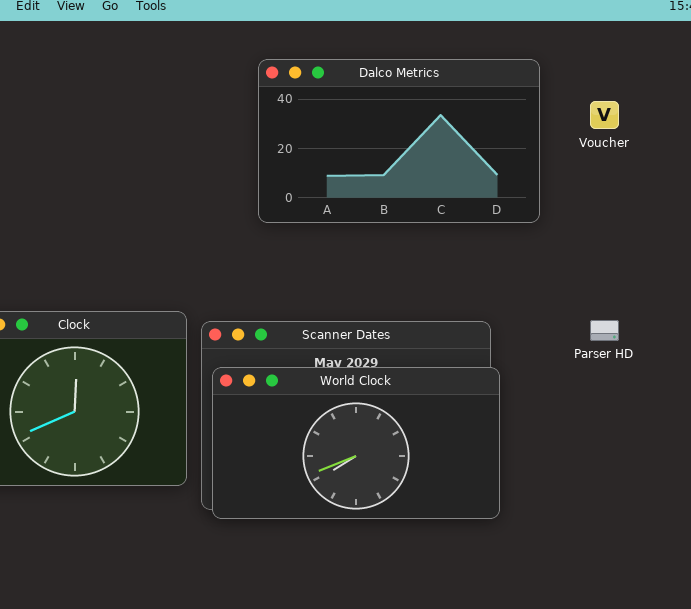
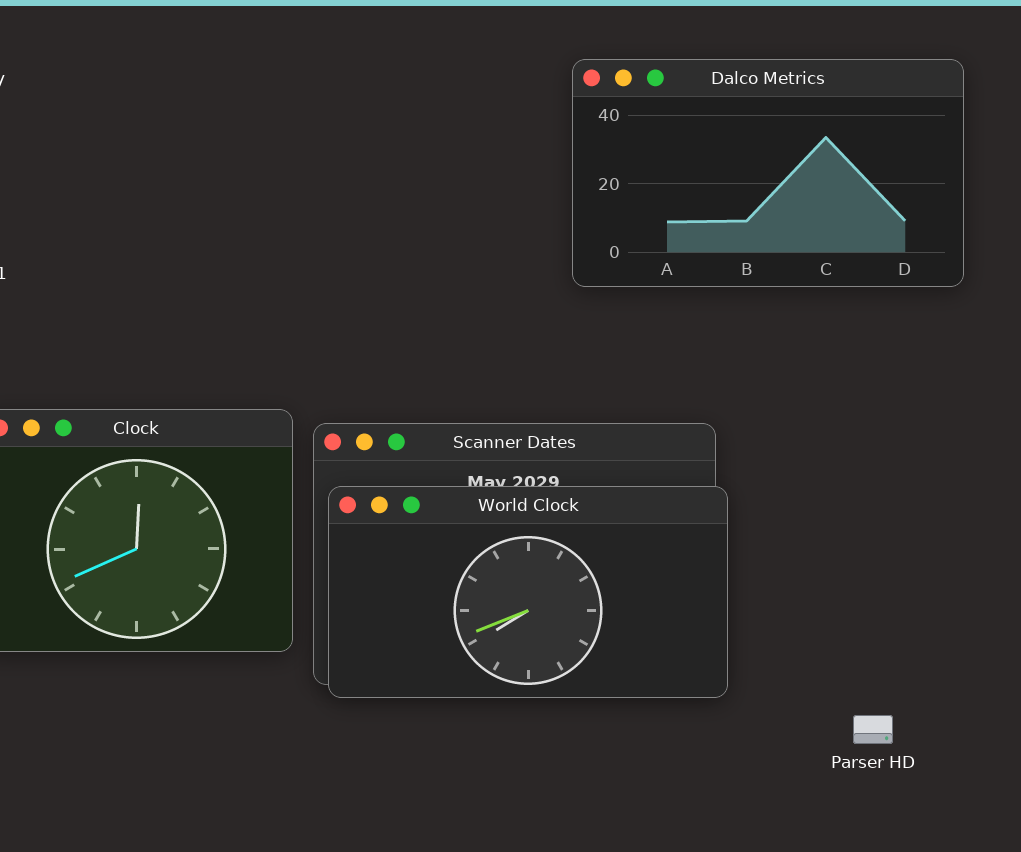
Dalco Metrics: [258,59,540,223] -> [572,59,964,287], moved
Parser HD: [590,320,619,341] -> [853,715,893,744], moved

